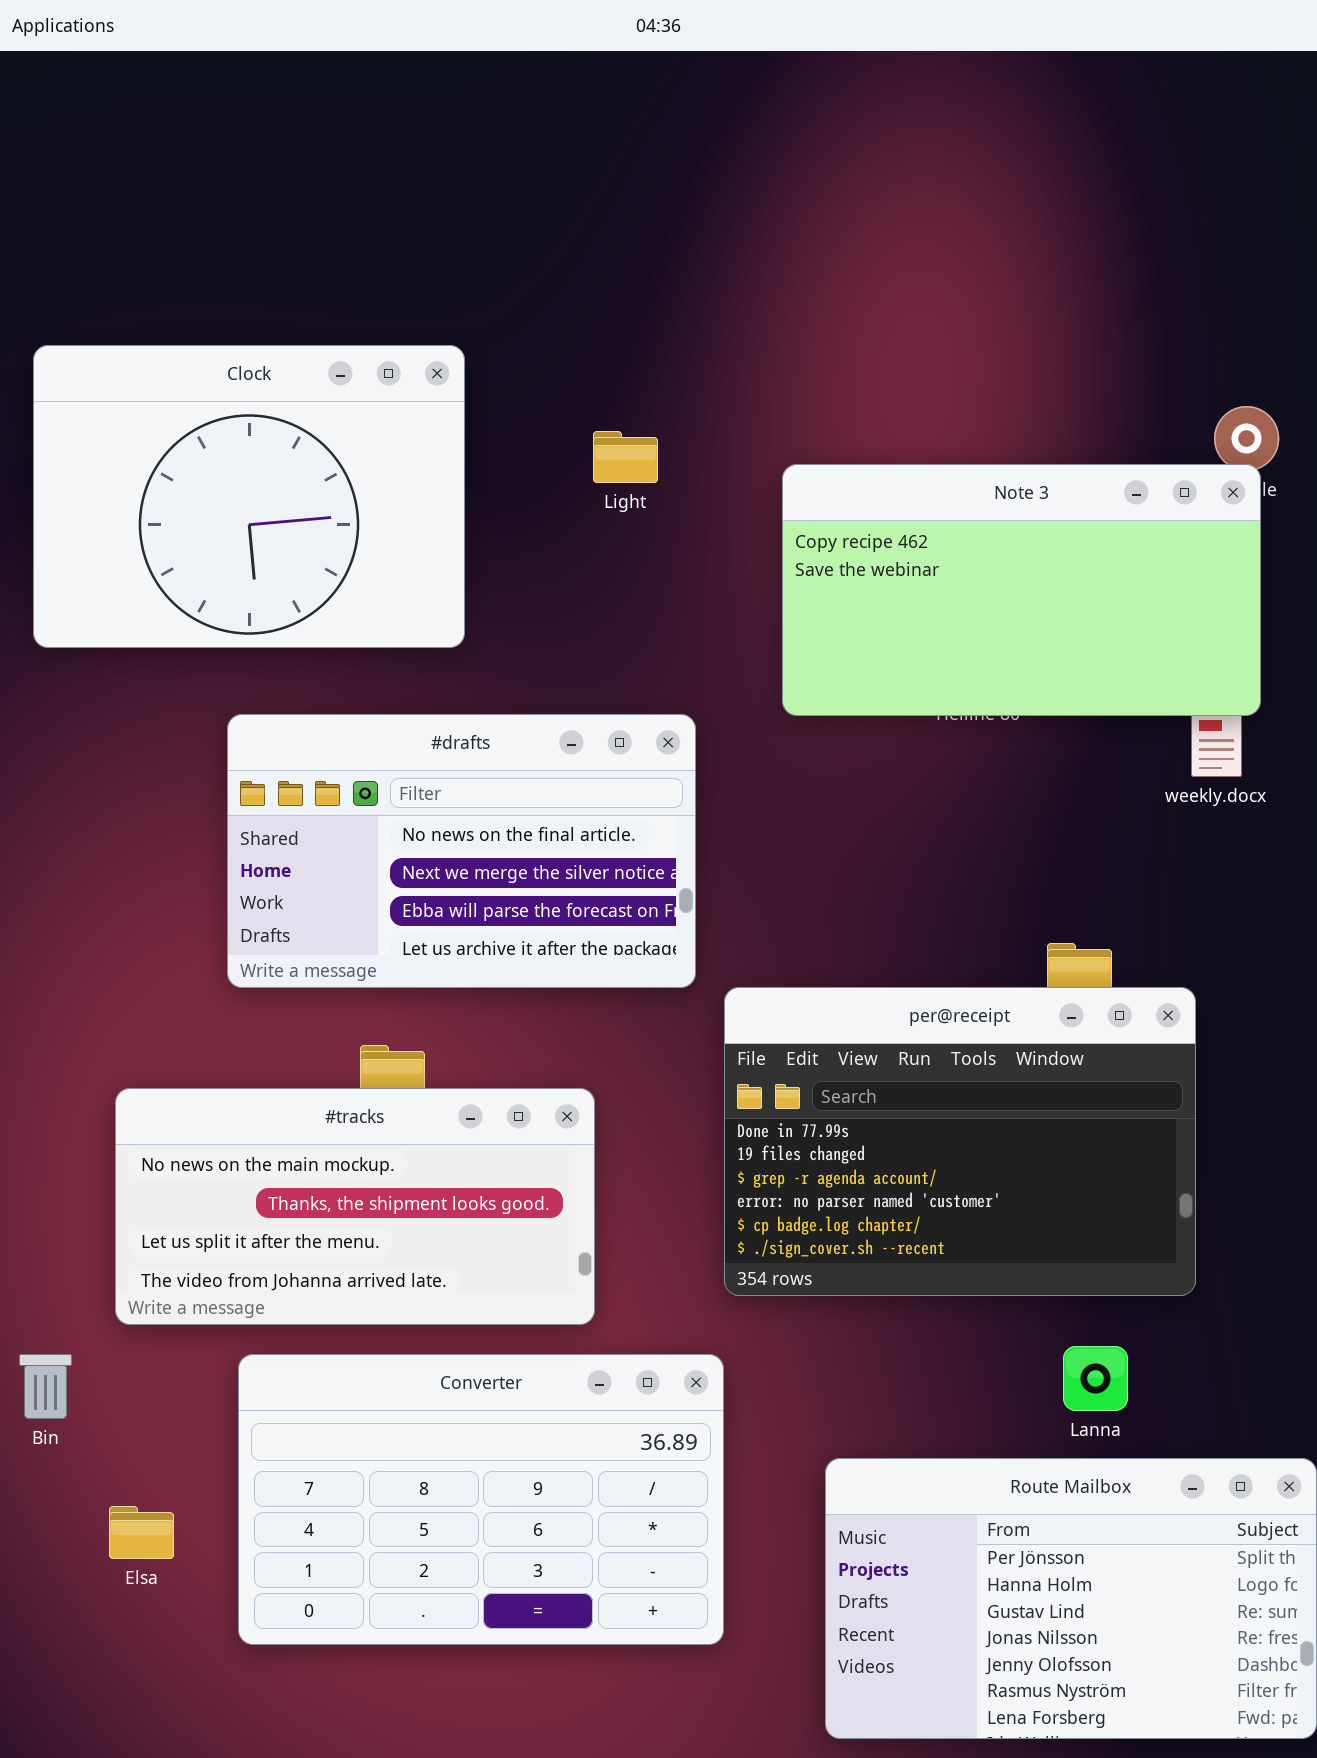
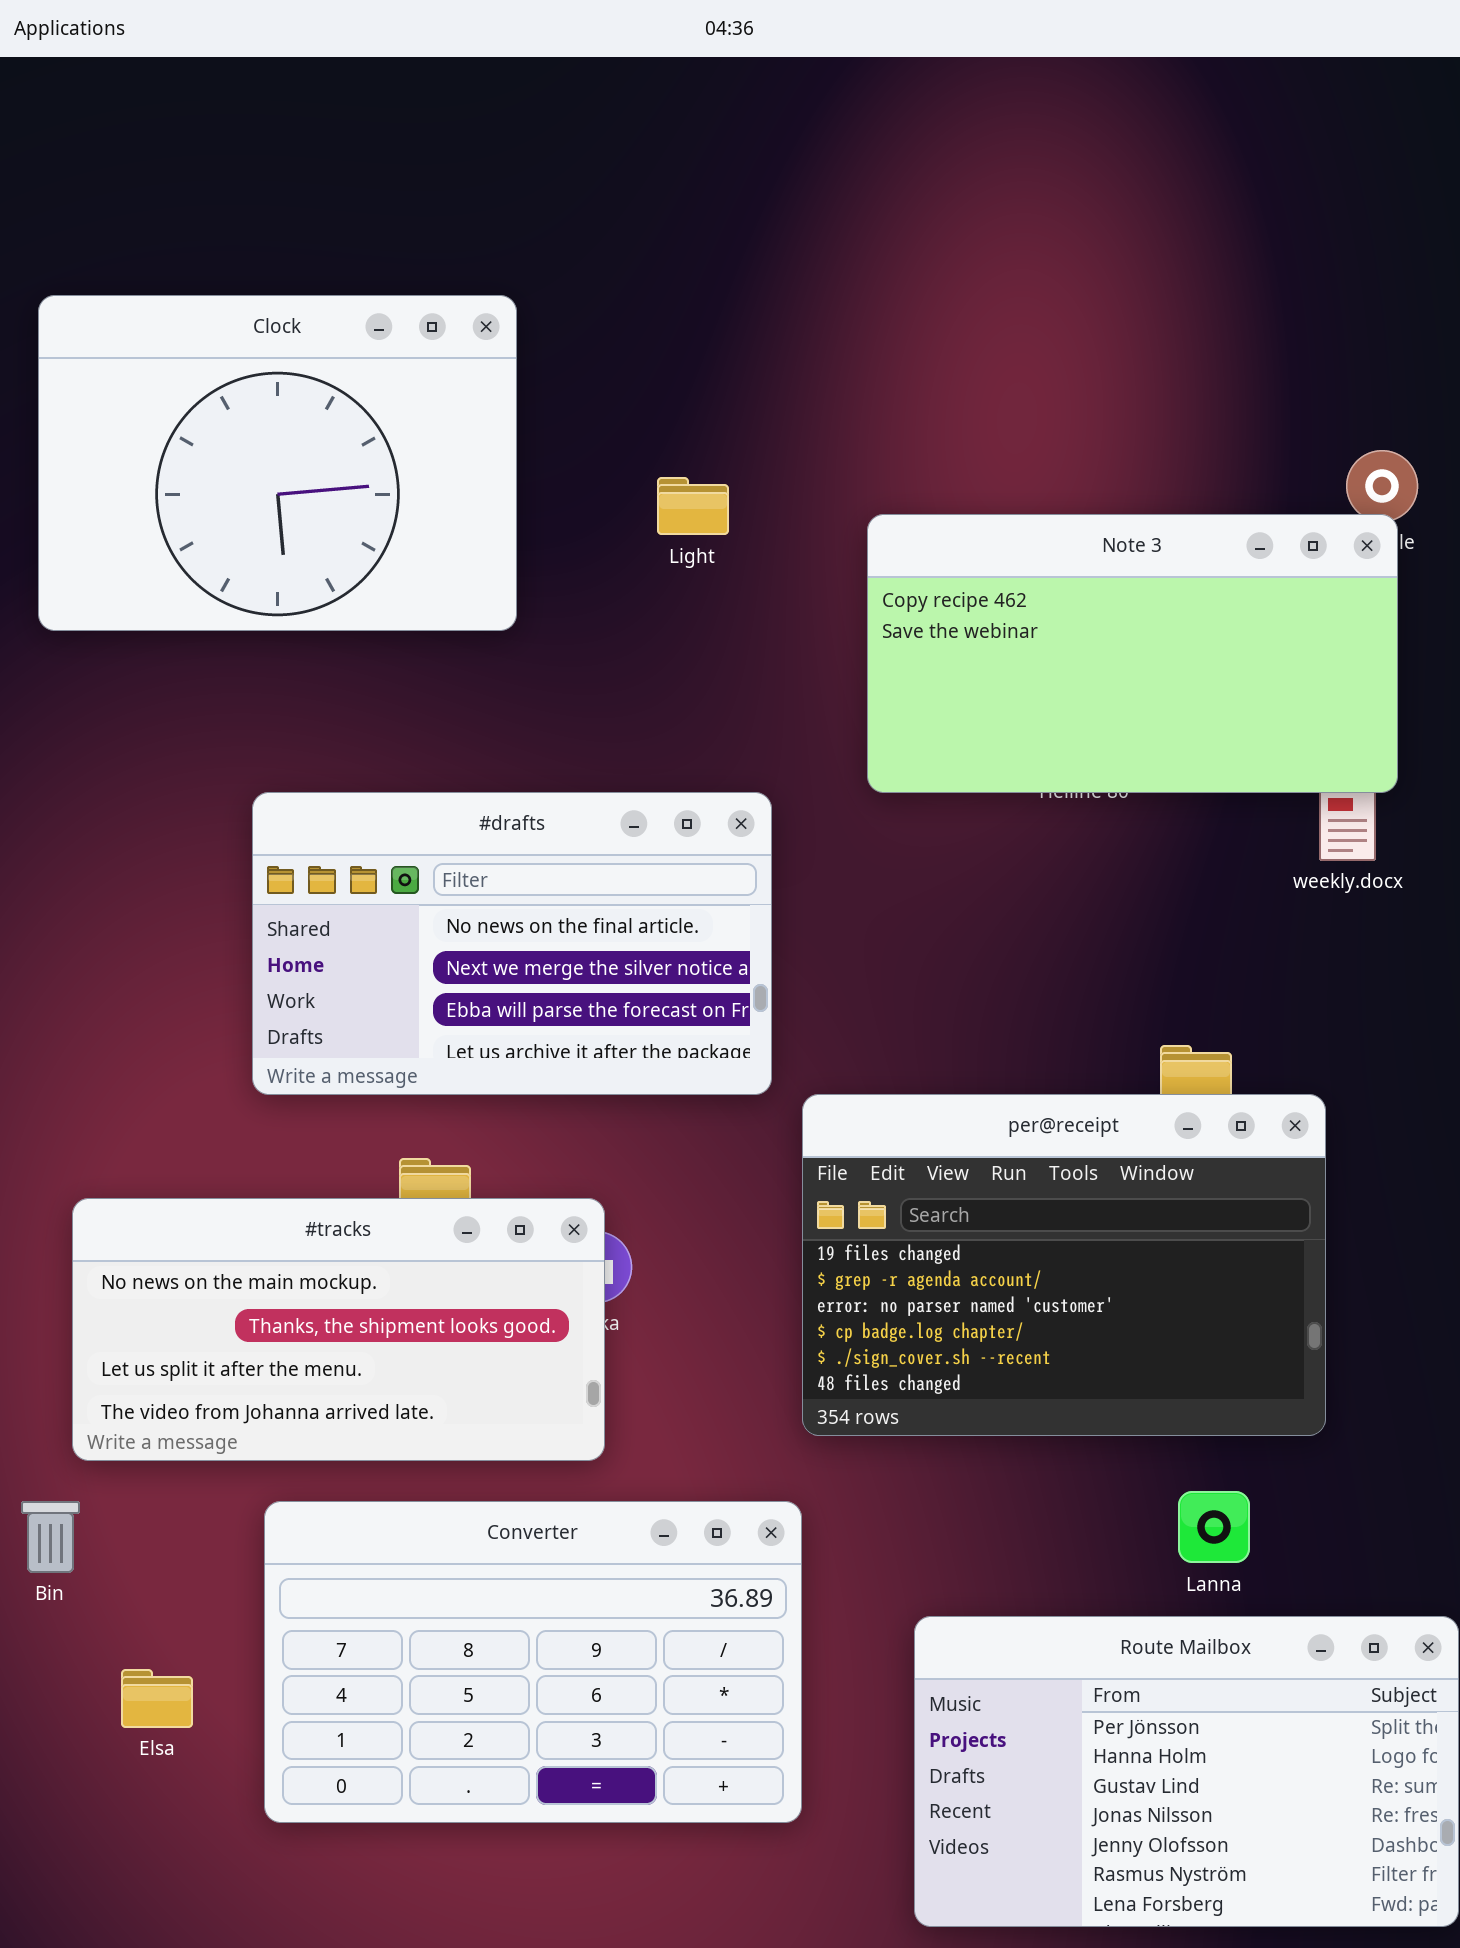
Clock: [33,345,465,648] -> [38,295,517,631], moved
per@receipt: [724,987,1196,1296] -> [802,1094,1326,1436], scrolled down 1 row
#tracks: [115,1088,595,1325] -> [72,1198,605,1461], moved

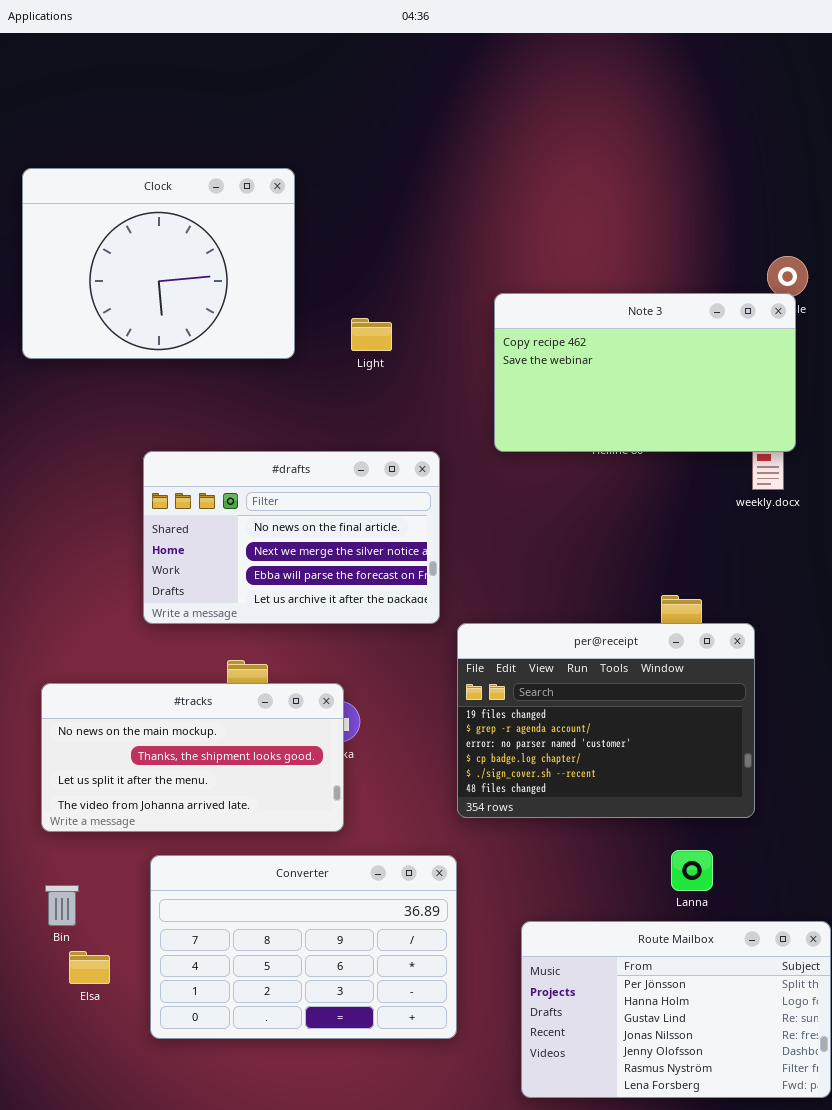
Light: [657,477,729,535] -> [351,318,392,351], moved
Bin: [21,1501,80,1573] -> [45,885,79,926], moved

